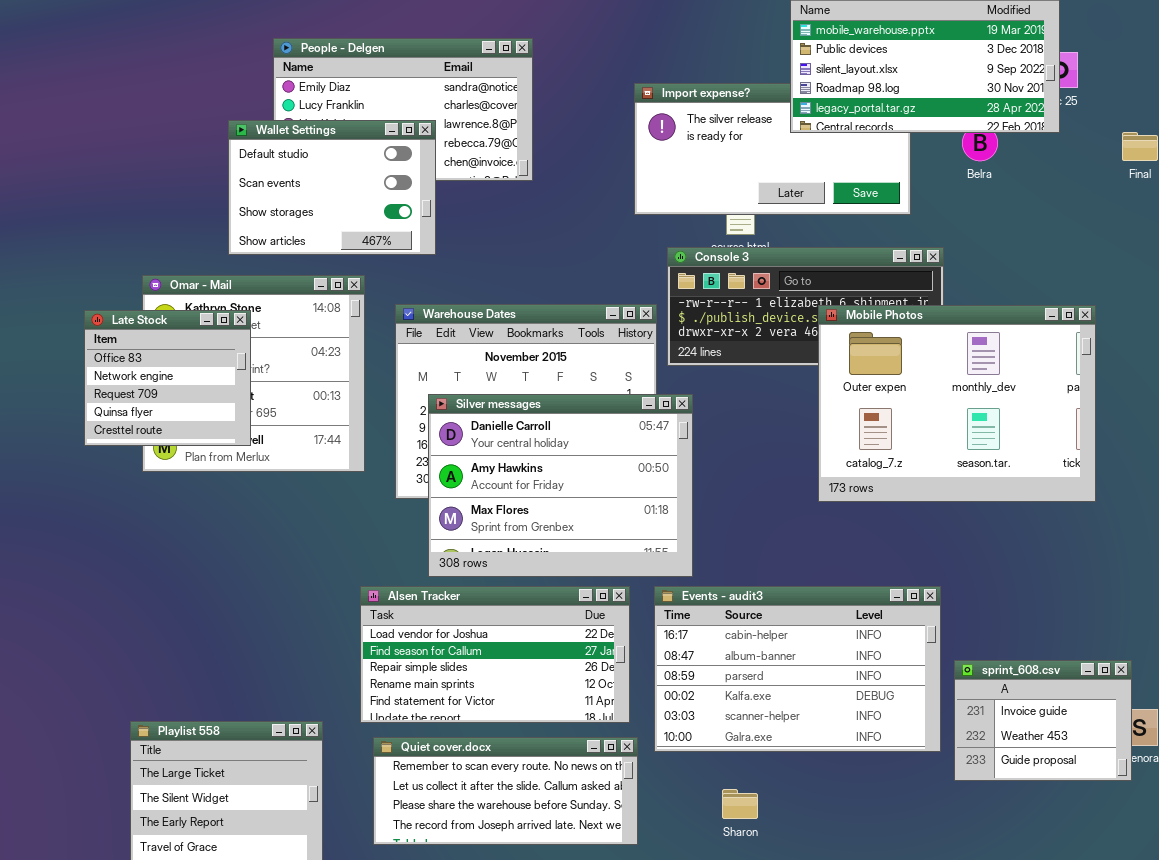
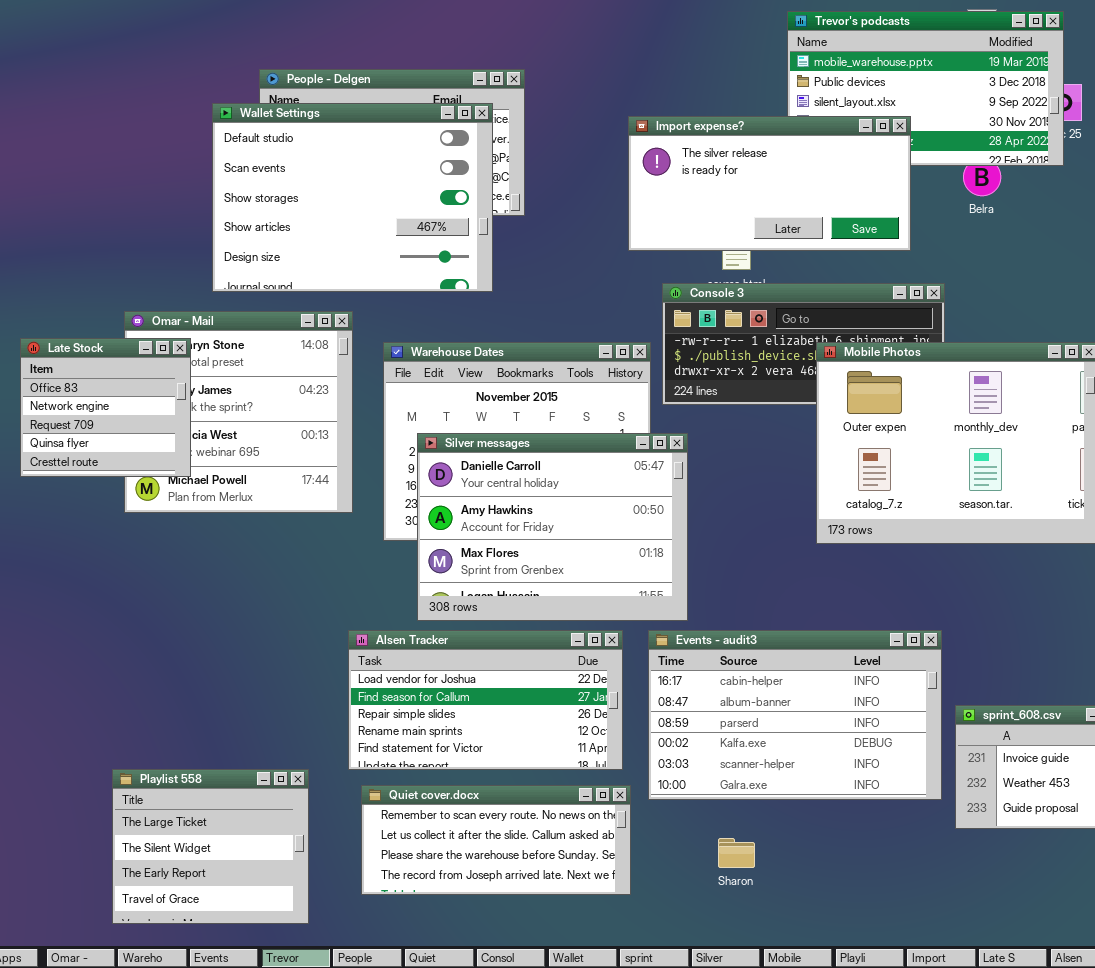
Import expense?: [634,83,911,215] -> [628,116,911,251], raised
Wallet Settings: [228,120,436,255] -> [212,103,493,292], resized
Late Stock: [84,310,251,446] -> [20,338,191,477], moved

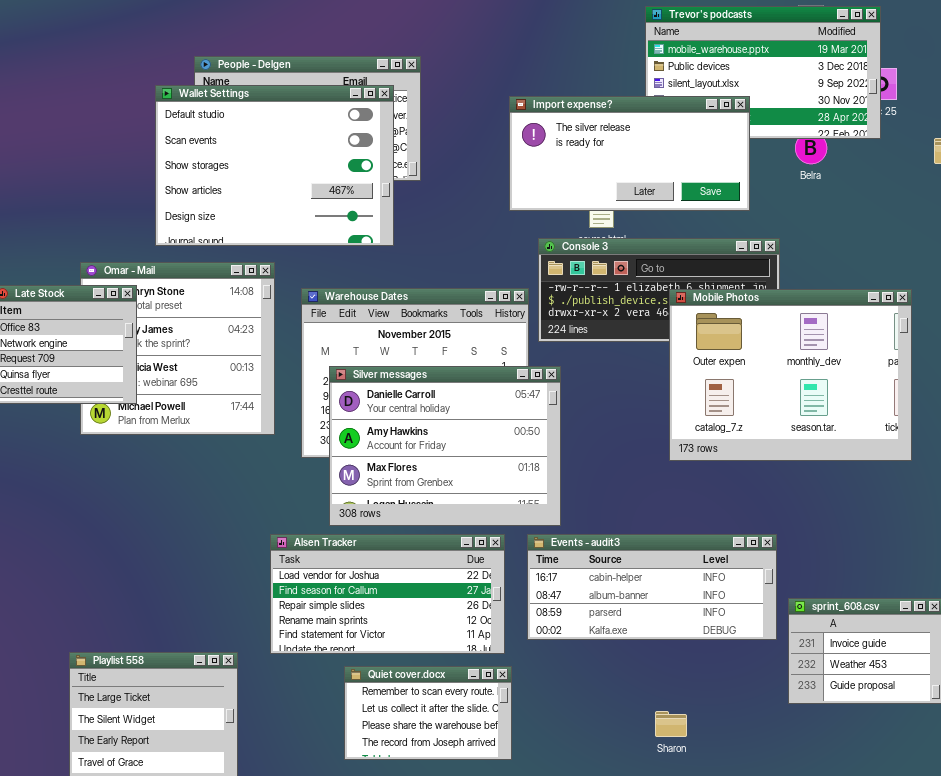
Events - audit3: [648,630,942,800] -> [527,534,777,640], resized
Quiet cover.docx: [361,785,631,895] -> [344,666,512,760], resized
Sharon: [718,838,755,868] -> [655,711,687,737], moved

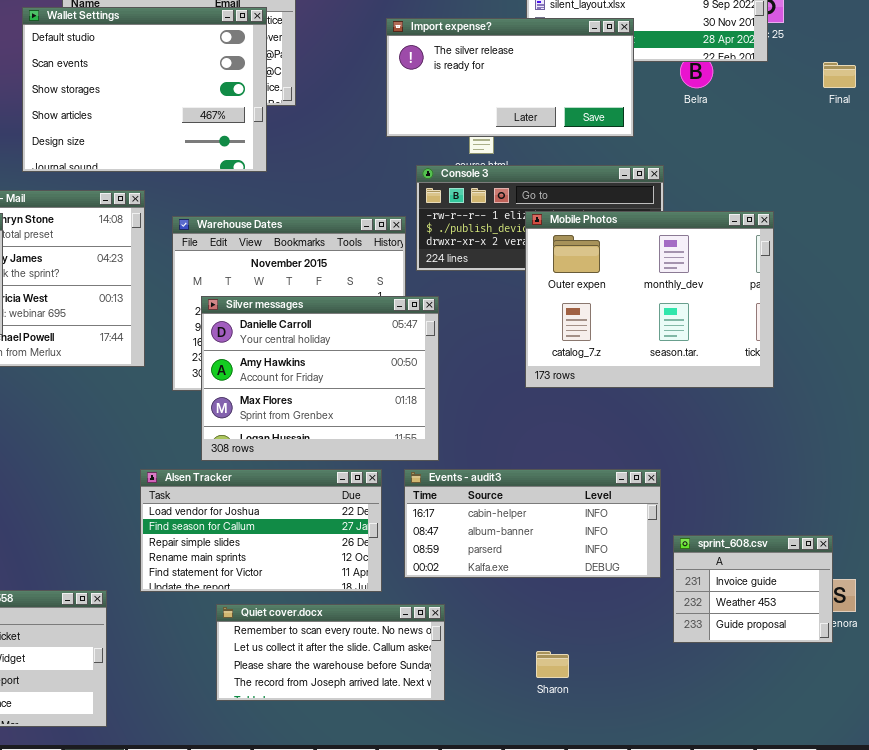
Mobile Photos: [669,289,912,461] -> [525,211,774,388], moved
Quiet cover.docx: [344,666,512,760] -> [216,604,445,701], resized

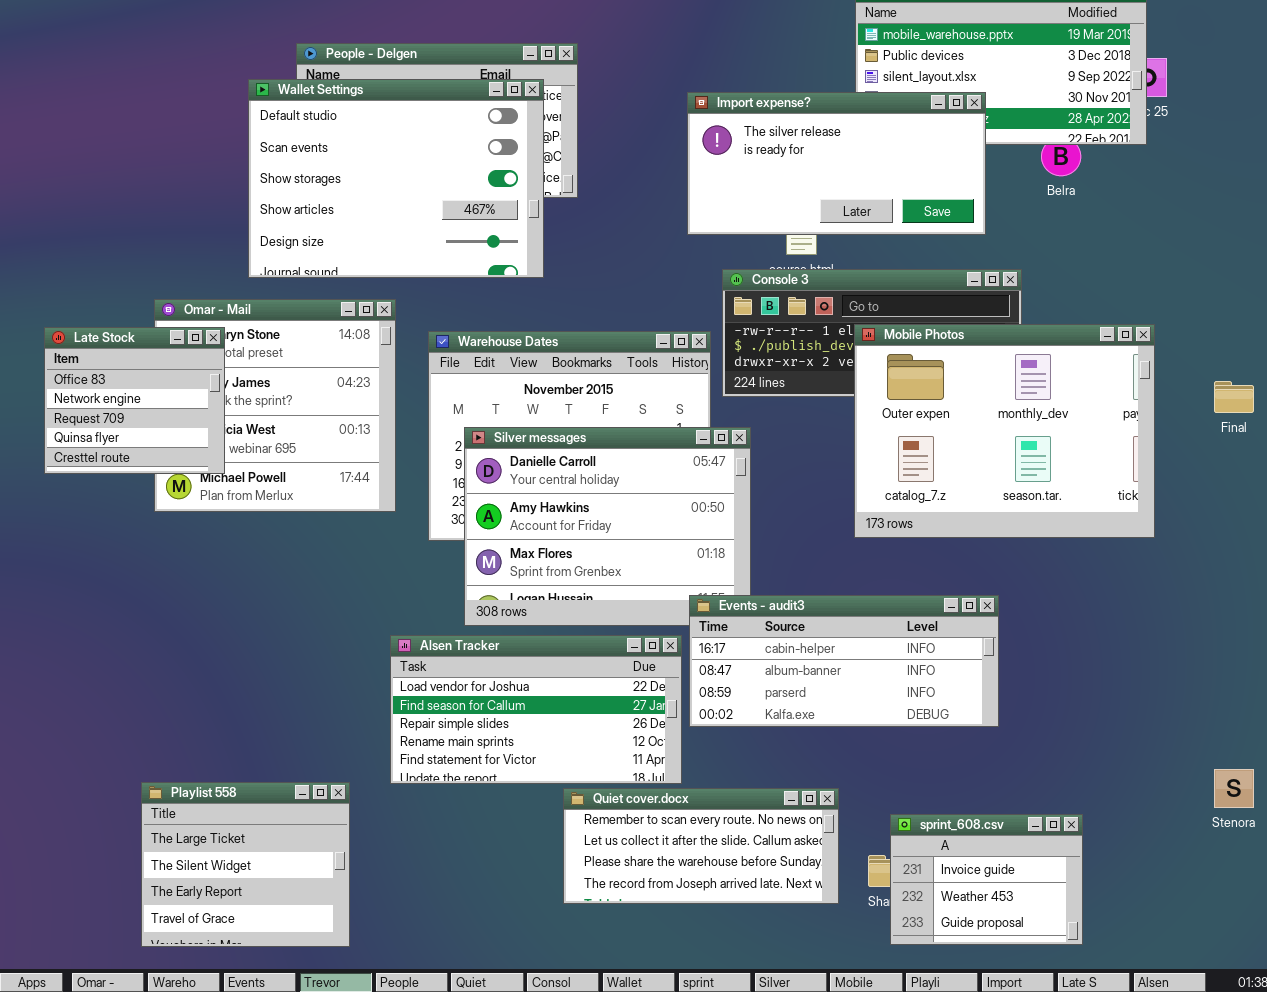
Final: [823,62,856,88] -> [1214,381,1254,413], moved
Events - audit3: [404,469,661,578] -> [689,595,999,727], moved
sprint_608.csv: [673,535,833,643] -> [890,814,1083,945], moved
Quiet cover.docx: [216,604,445,701] -> [563,788,839,904], moved

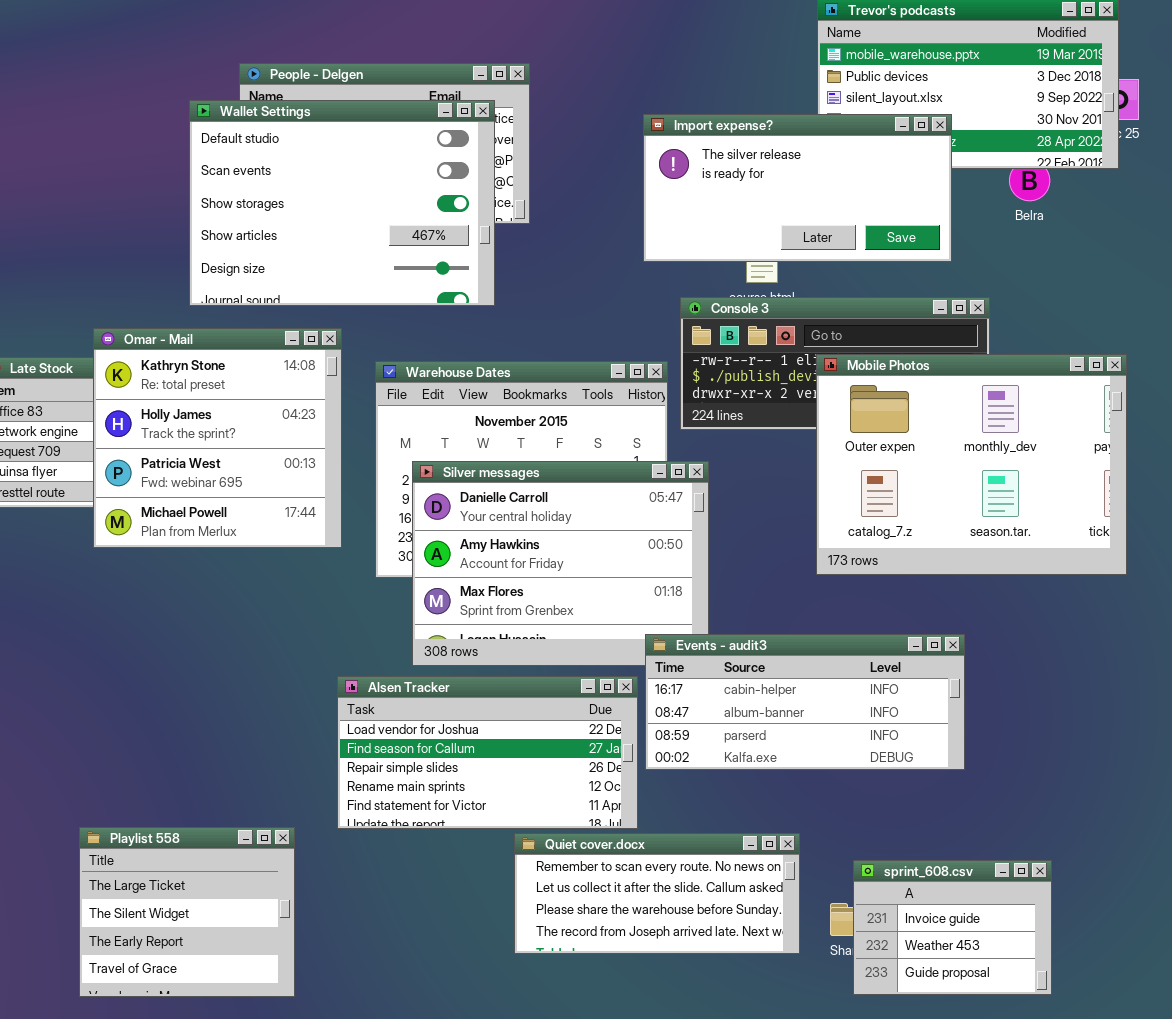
Omar - Mail: [154,299,396,512] -> [93,328,342,548], raised

